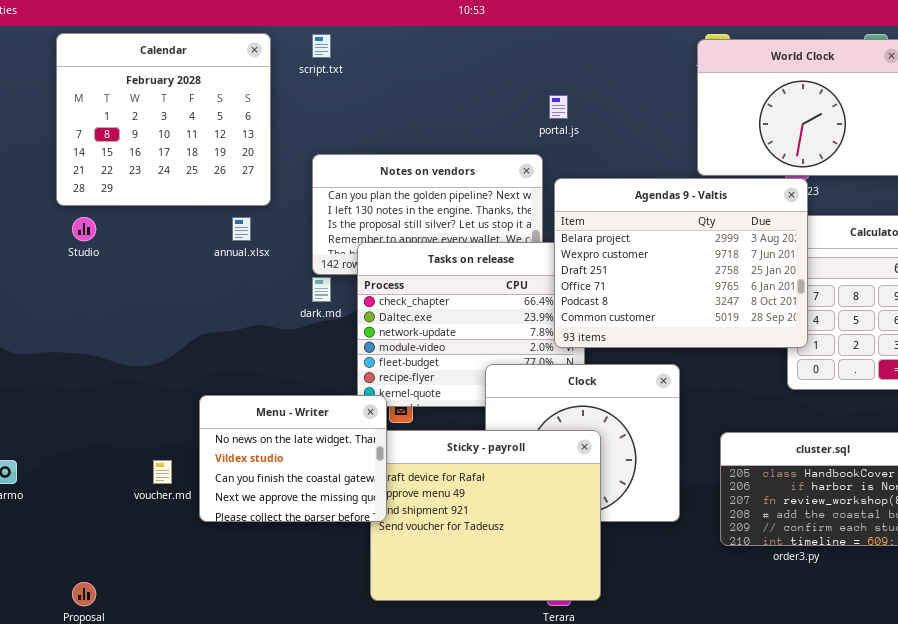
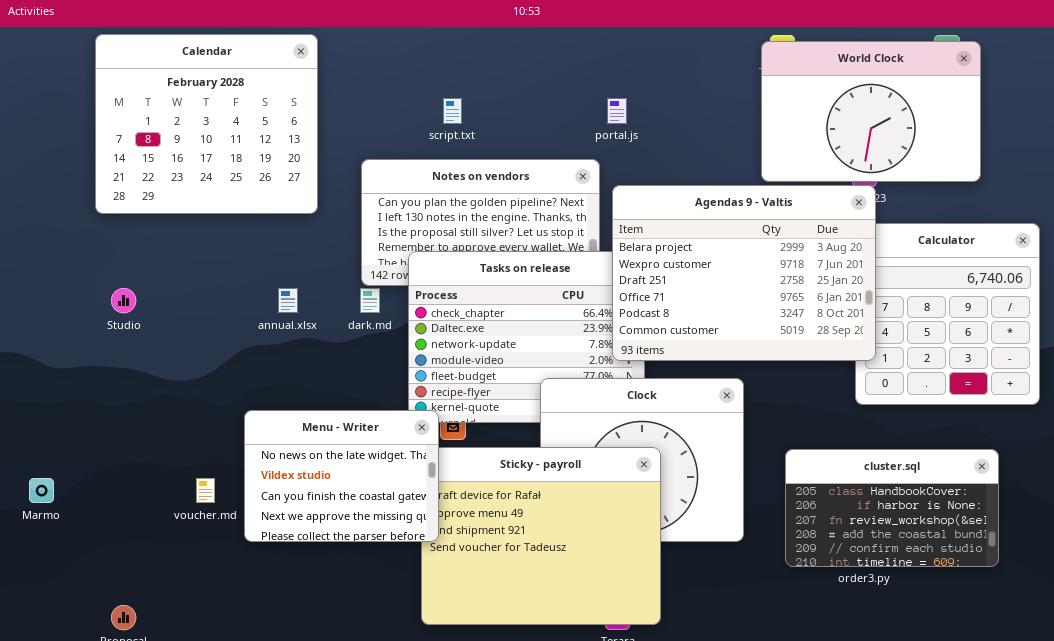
script.txt: [312,34,331,58] -> [443,98,462,124], moved
Studio: [72,217,96,241] -> [111,288,136,313], moved
annual.xlsx: [232,217,251,241] -> [278,288,298,313], moved

